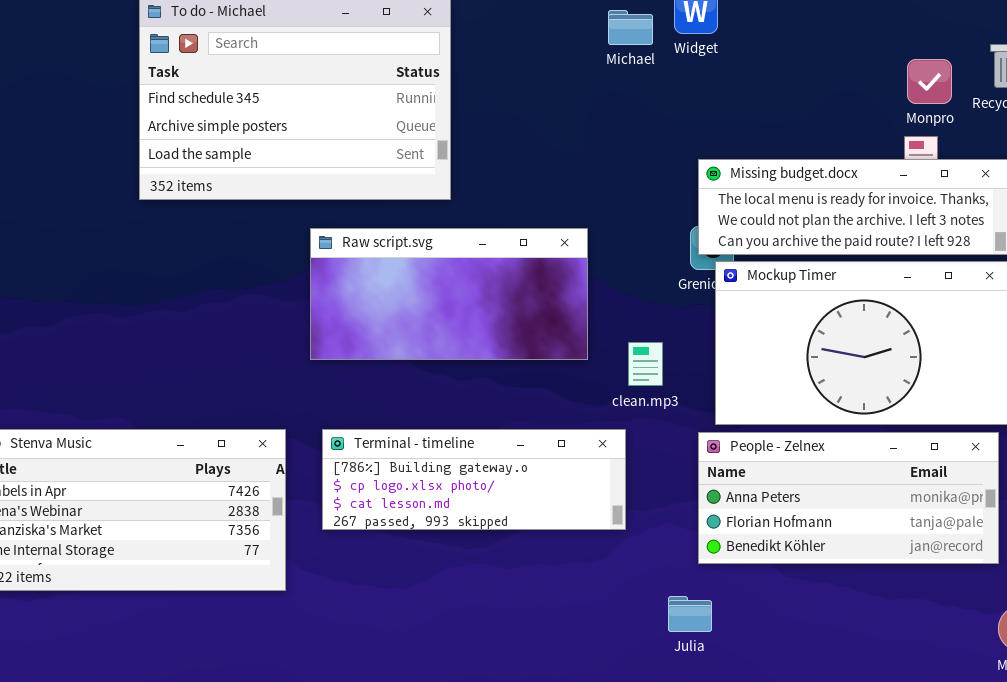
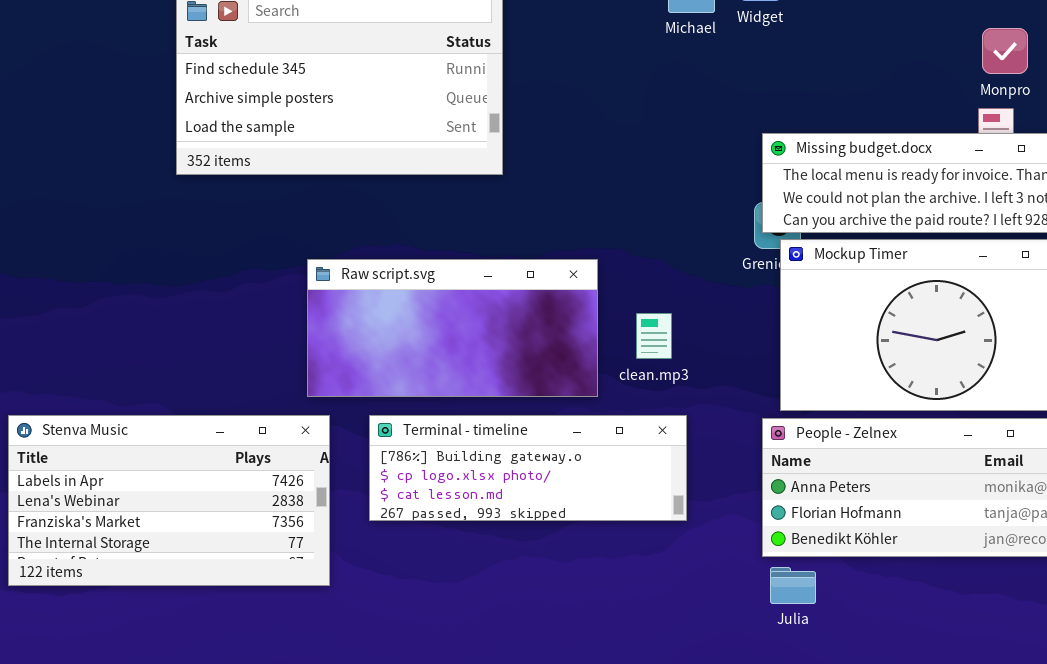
Raw script.svg: [310,228,588,360] -> [307,259,598,397], moved
clean.mp3: [628,342,663,386] -> [636,313,672,359], moved
Julia: [668,596,712,632] -> [770,567,816,604], moved

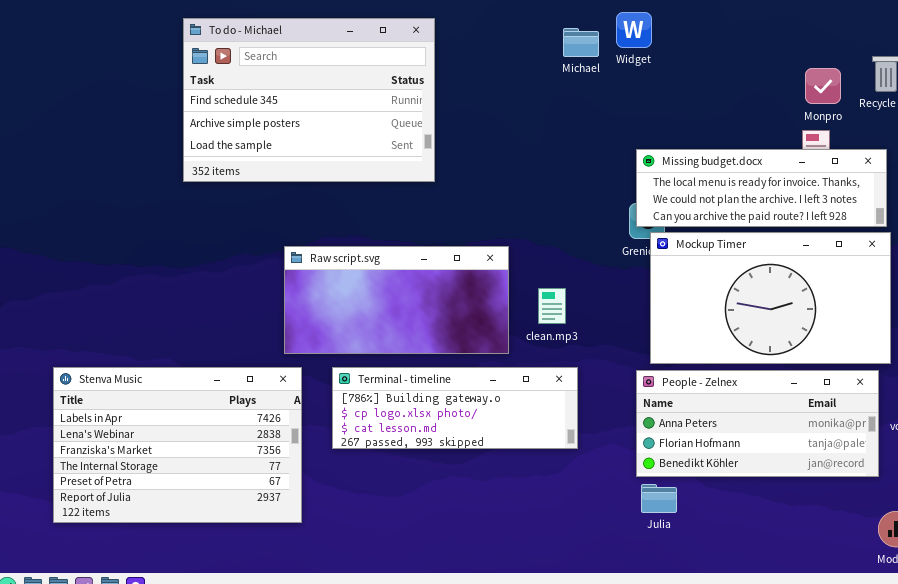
Stenva Music: [8,415,330,586] -> [53,367,302,523], resized

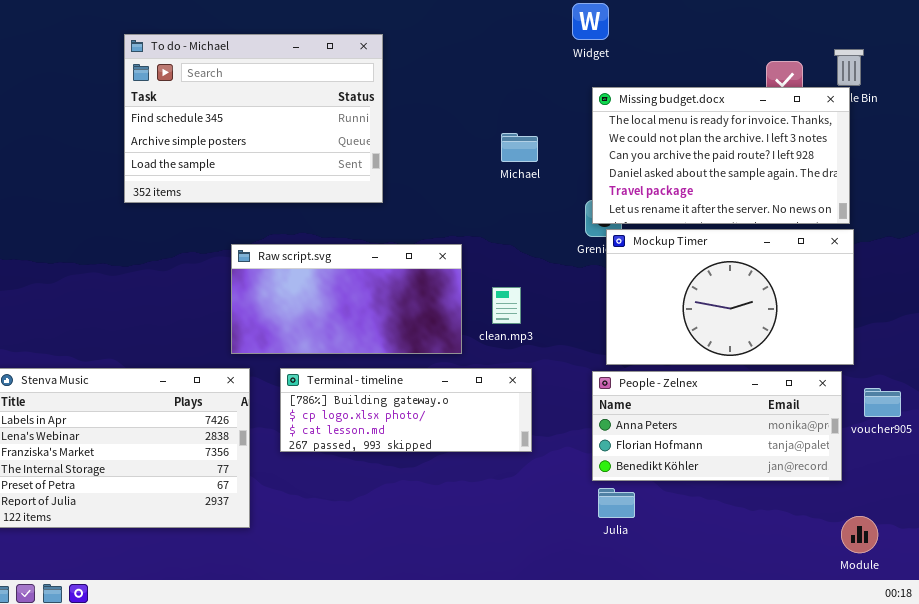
To do - Michael: [183,18,435,182] -> [124,34,383,203], moved
Michael: [563,28,599,57] -> [501,133,538,162], moved
Missing budget.docx: [636,149,887,227] -> [592,87,850,224], resized

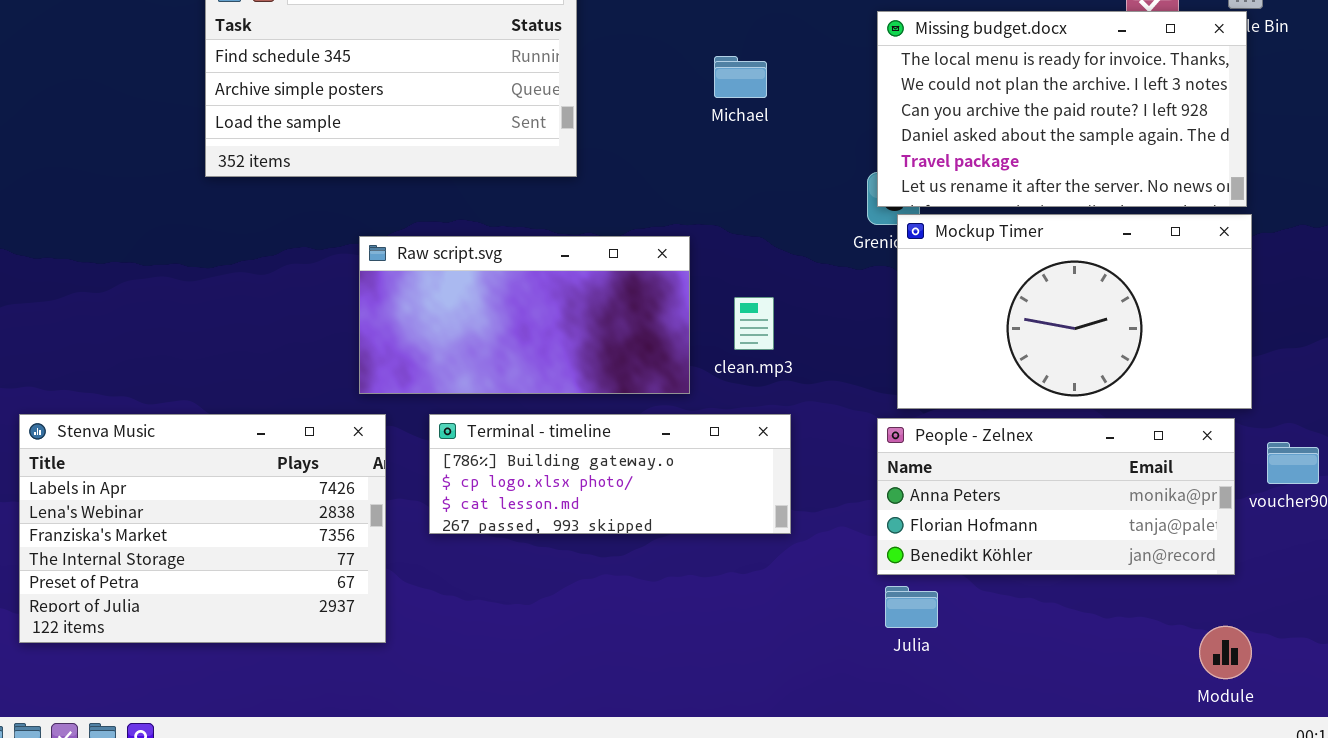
Michael: [501,133,538,162] -> [714,56,767,98], moved
Module: [841,516,878,553] -> [1199,626,1252,679], moved

